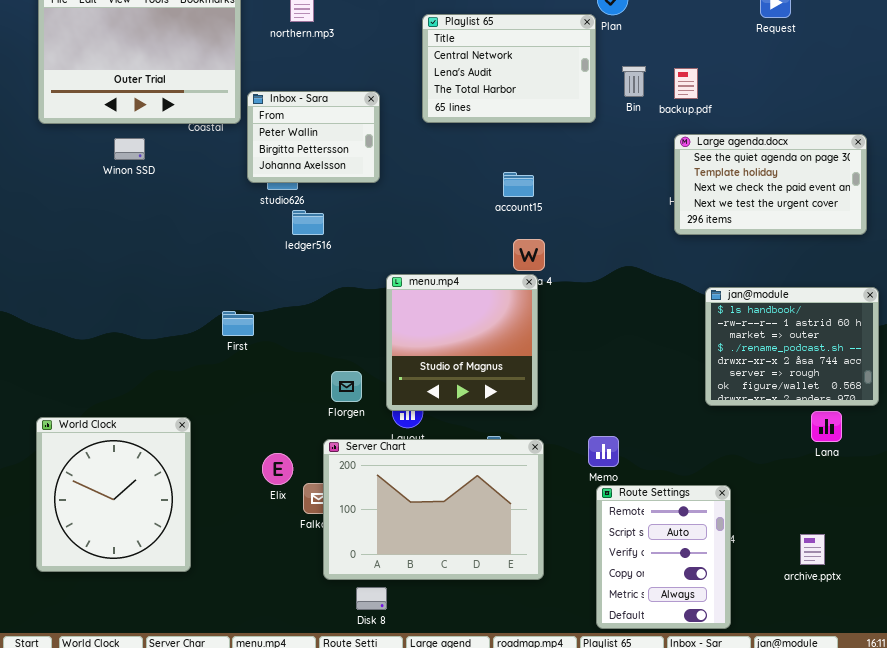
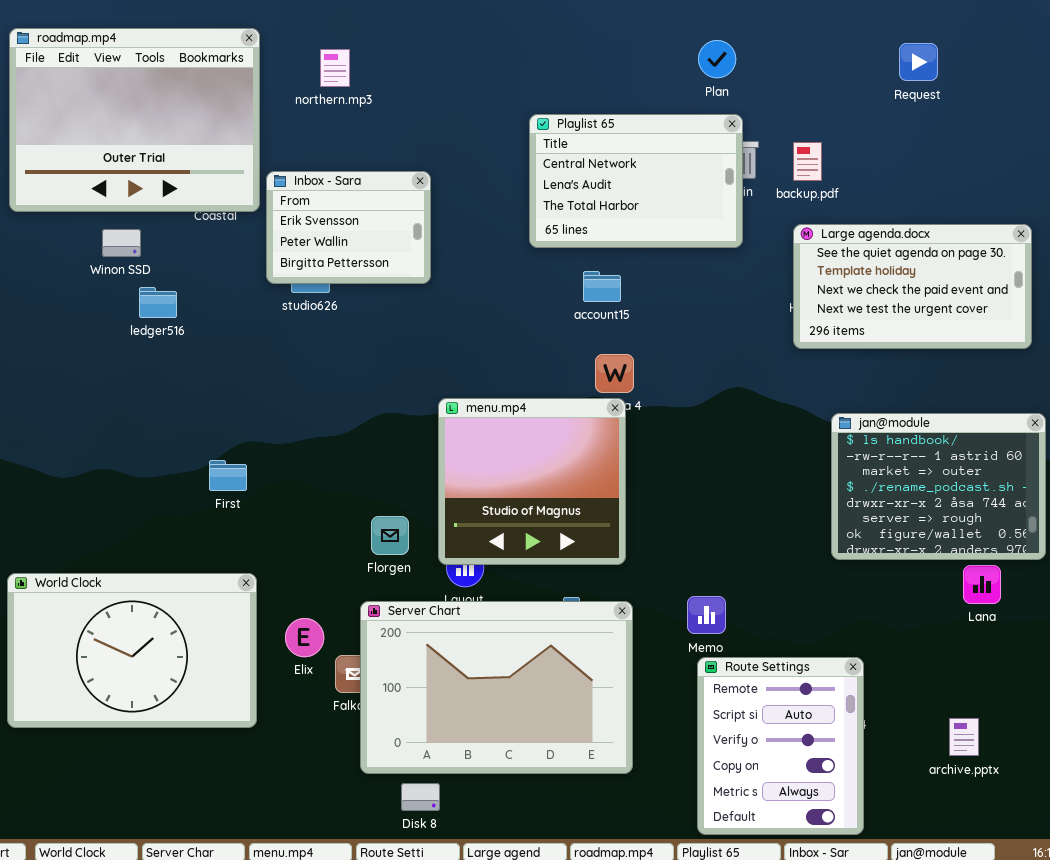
Playlist 65: [422,14,596,123] -> [529,114,743,248], moved
Inbox - Sara: [247,91,380,183] -> [266,171,431,284], scrolled up 1 row
ledger516: [292,210,324,235] -> [139,287,177,318], moved
First: [222,311,254,336] -> [209,460,247,491], moved
World Clock: [36,417,191,572] -> [7,573,257,728], resized

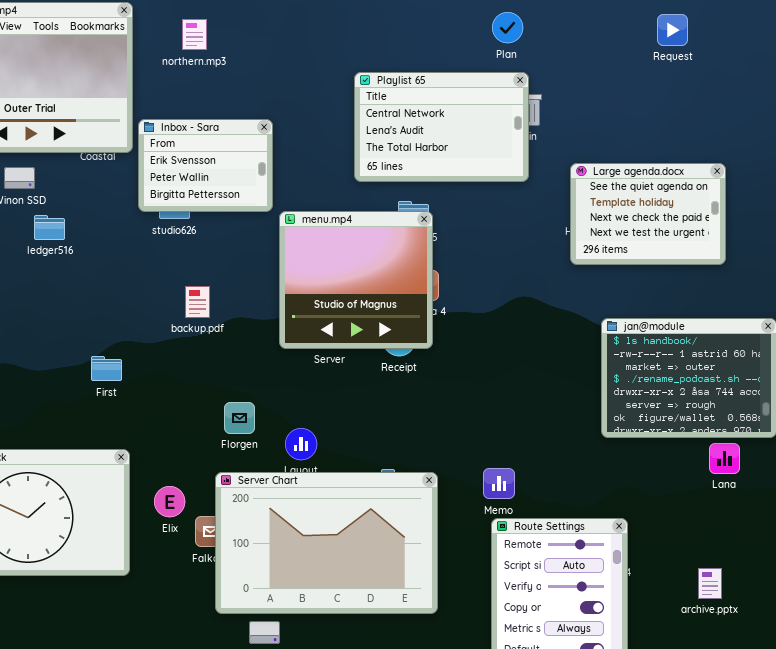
backup.pdf: [793,142,822,181] -> [185,286,210,318], moved
Large agenda.docx: [793,224,1032,349] -> [570,163,726,265], resized
menu.mp4: [438,398,626,565] -> [279,211,433,349], moved

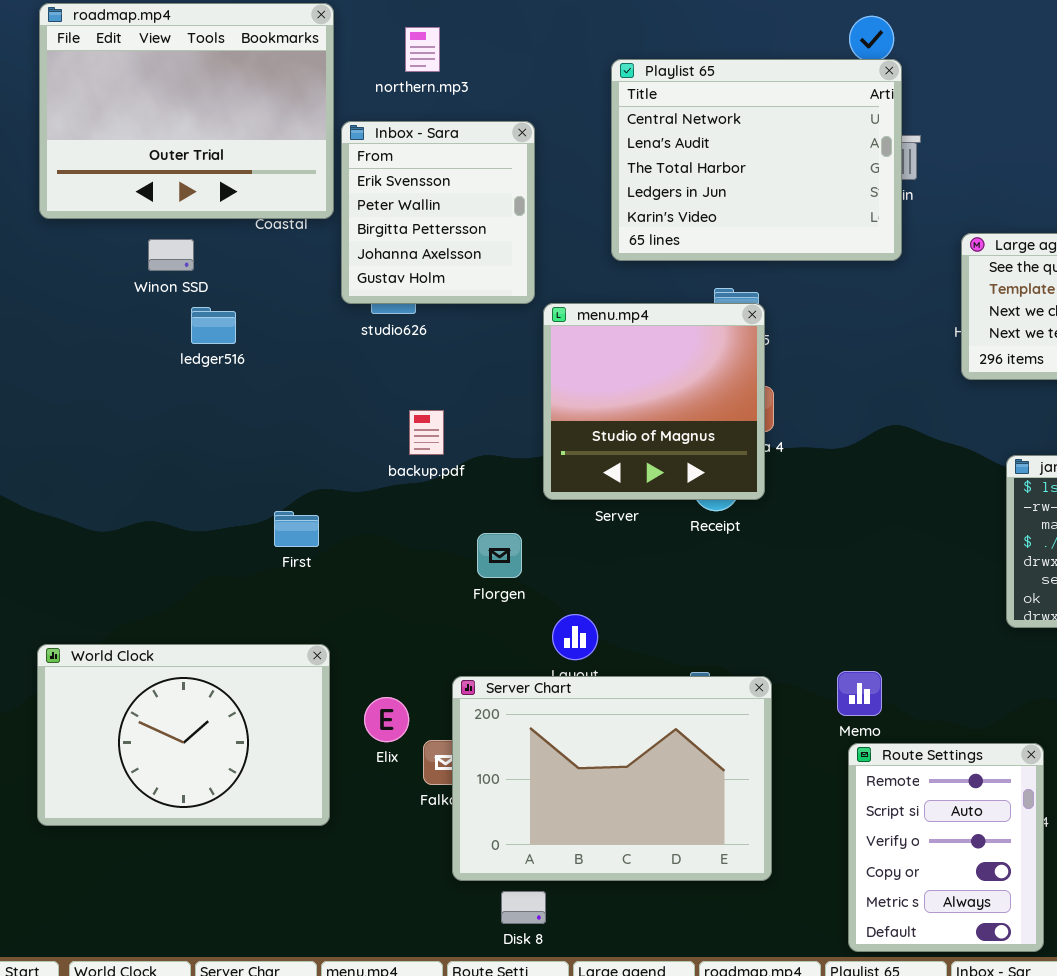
Playlist 65: [354,72,529,182] -> [611,59,902,261], resized
Inbox - Sara: [138,119,273,212] -> [341,121,535,304], resized
Florgen: [224,402,255,434] -> [477,533,522,578], moved

